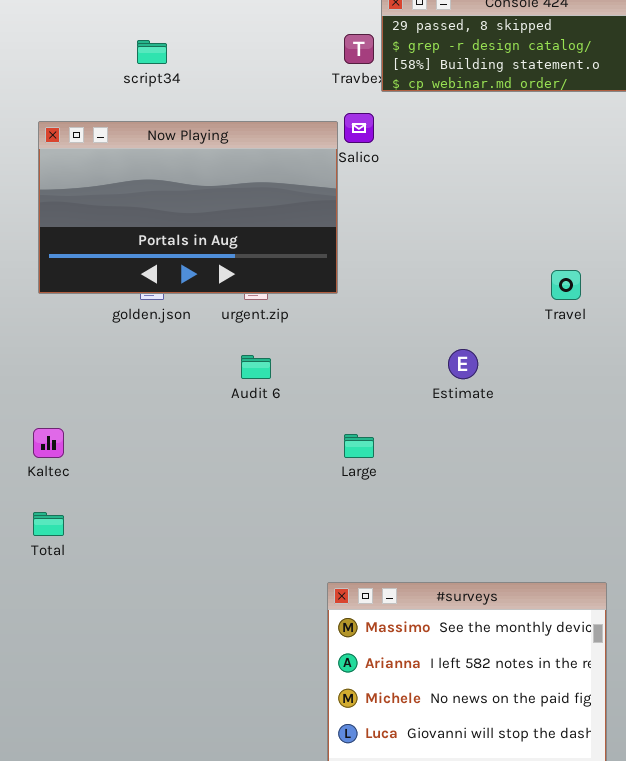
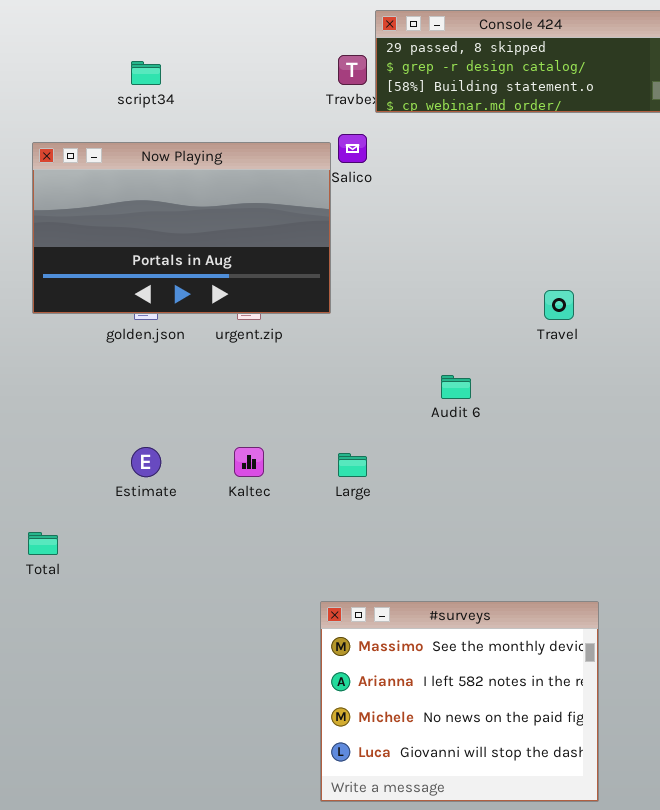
Estimate: [448,349,478,379] -> [131,447,161,477], moved
Audit 6: [241,355,271,379] -> [441,375,471,399], moved
Kaltec: [33,428,64,458] -> [234,447,264,477], moved

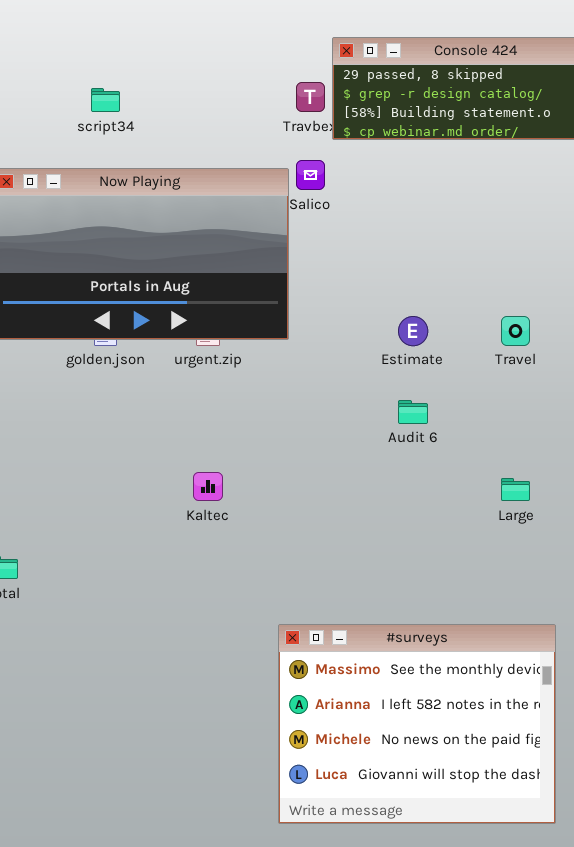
Estimate: [131,447,161,477] -> [398,316,428,346], moved
Large: [338,453,367,477] -> [501,478,530,501], moved

